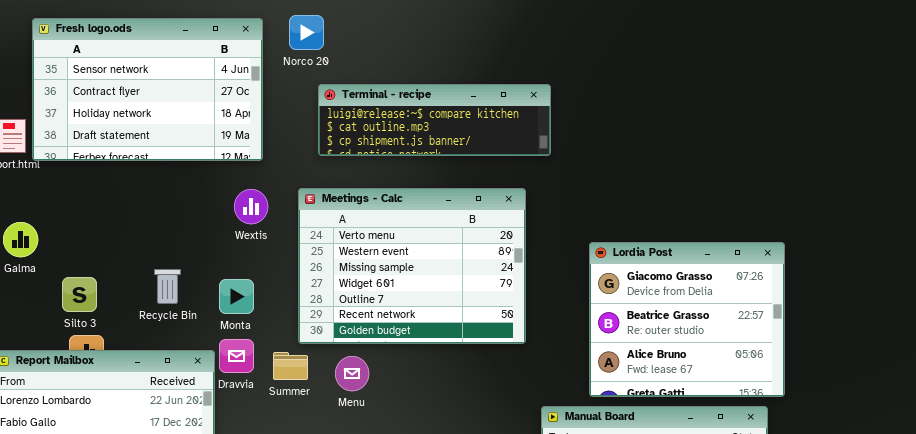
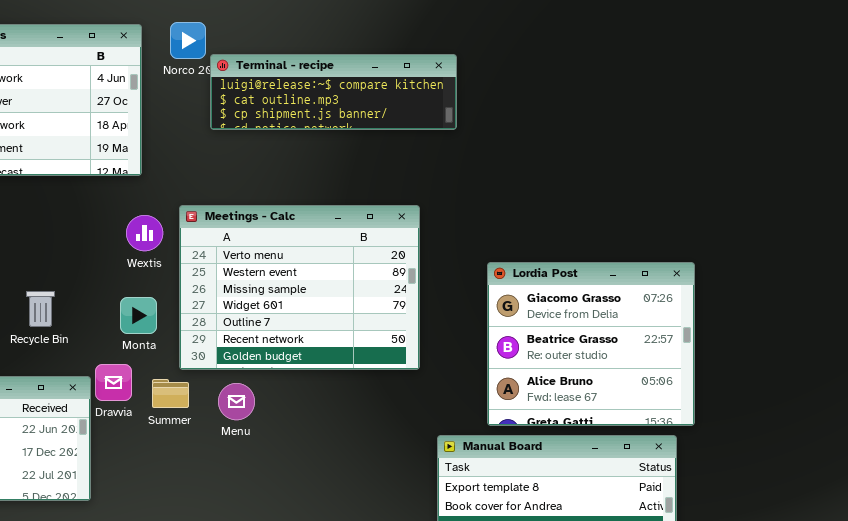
Terminal - recipe: [318,84,551,156] -> [210,54,457,130], moved
Wextis: [234,189,268,224] -> [126,215,163,251], moved
Monta: [219,279,254,314] -> [120,297,157,334], moved

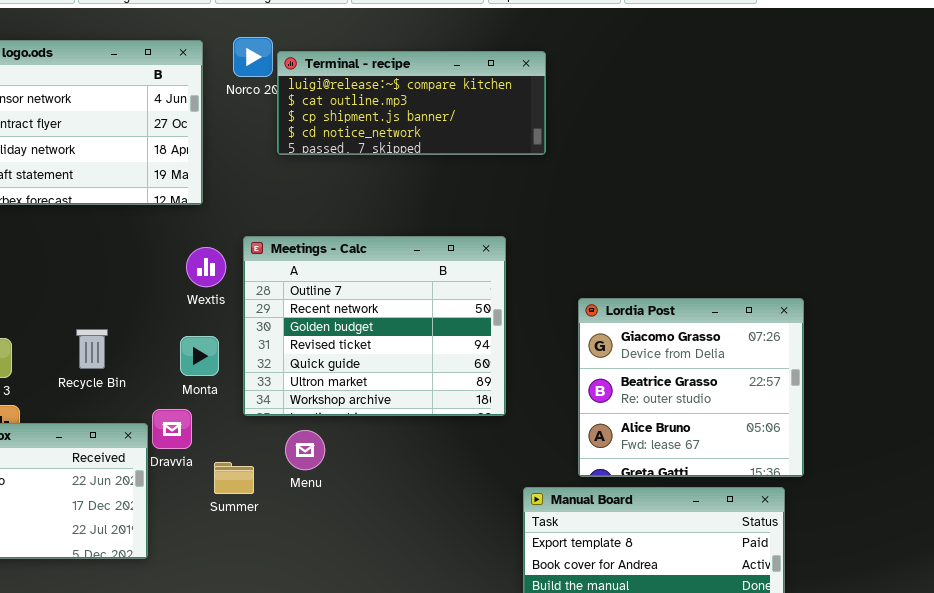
Terminal - recipe: [210,54,457,130] -> [277,51,546,155], resized
Meetings - Calc: [179,205,420,370] -> [243,236,506,416], scrolled down 4 rows
Summer: [152,379,189,408] -> [214,462,254,494], moved

